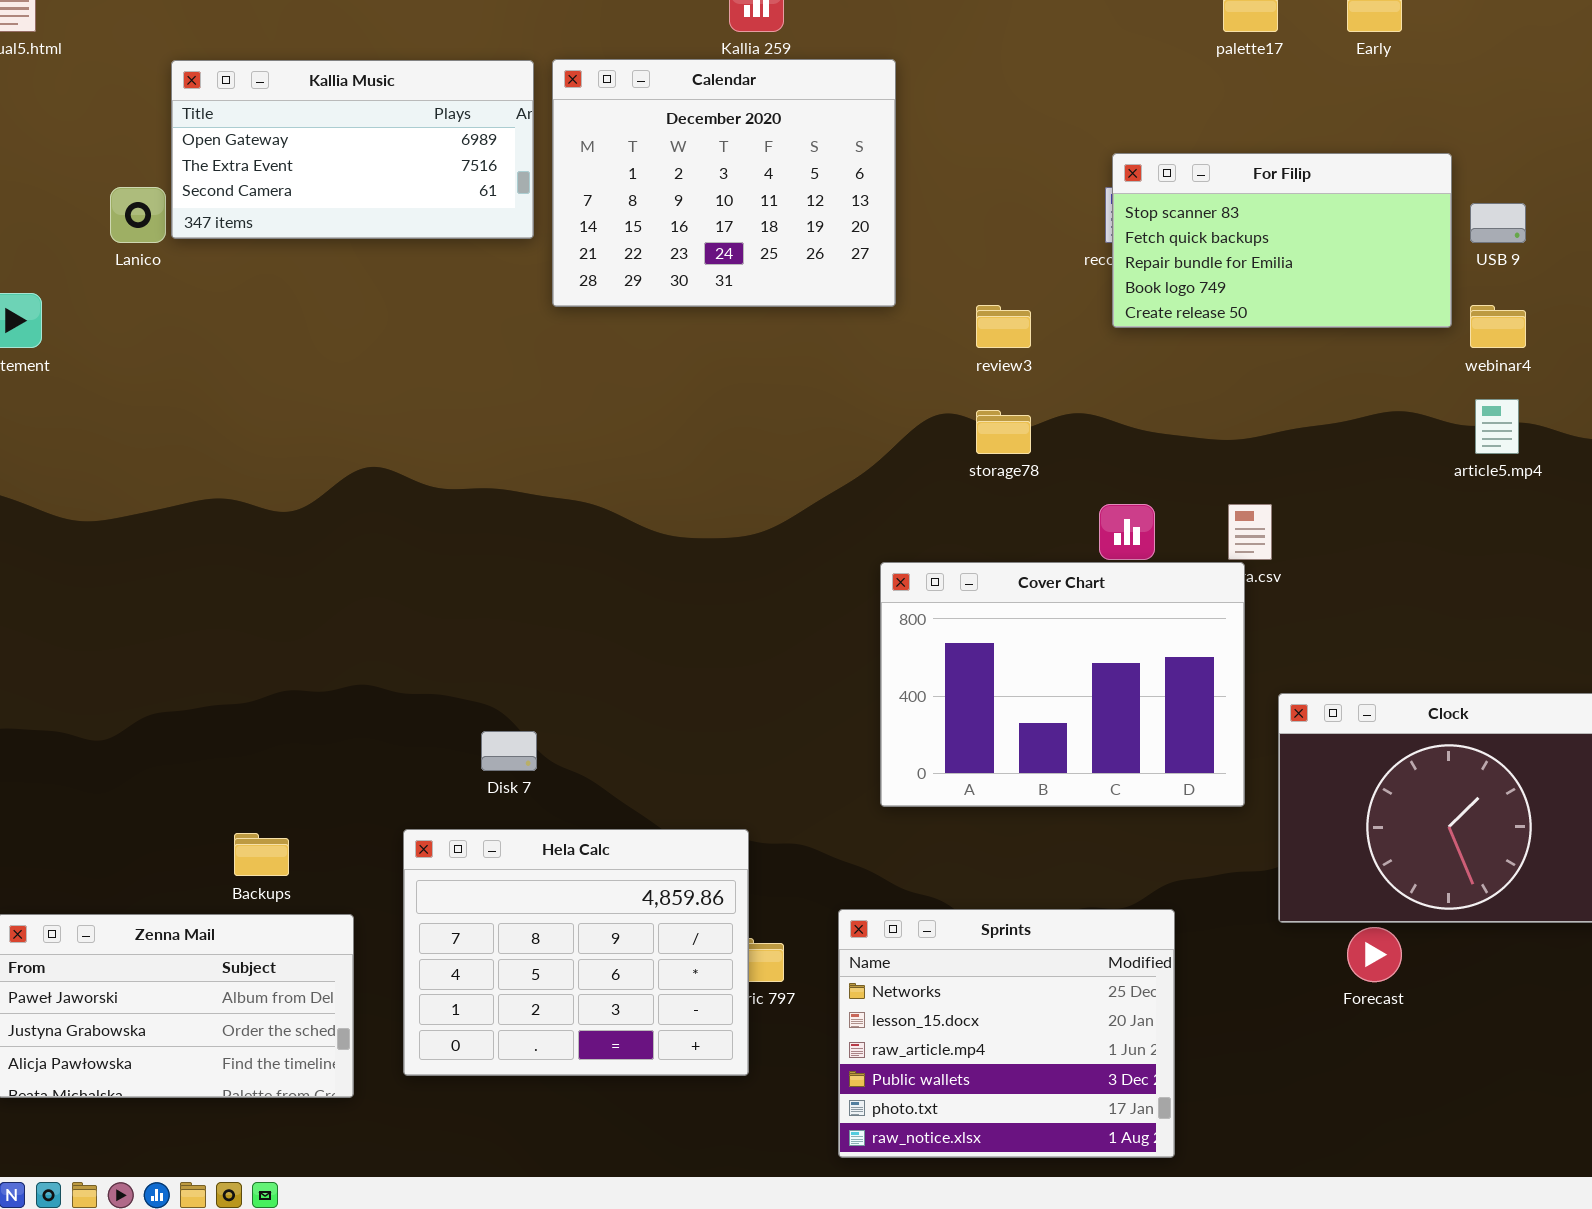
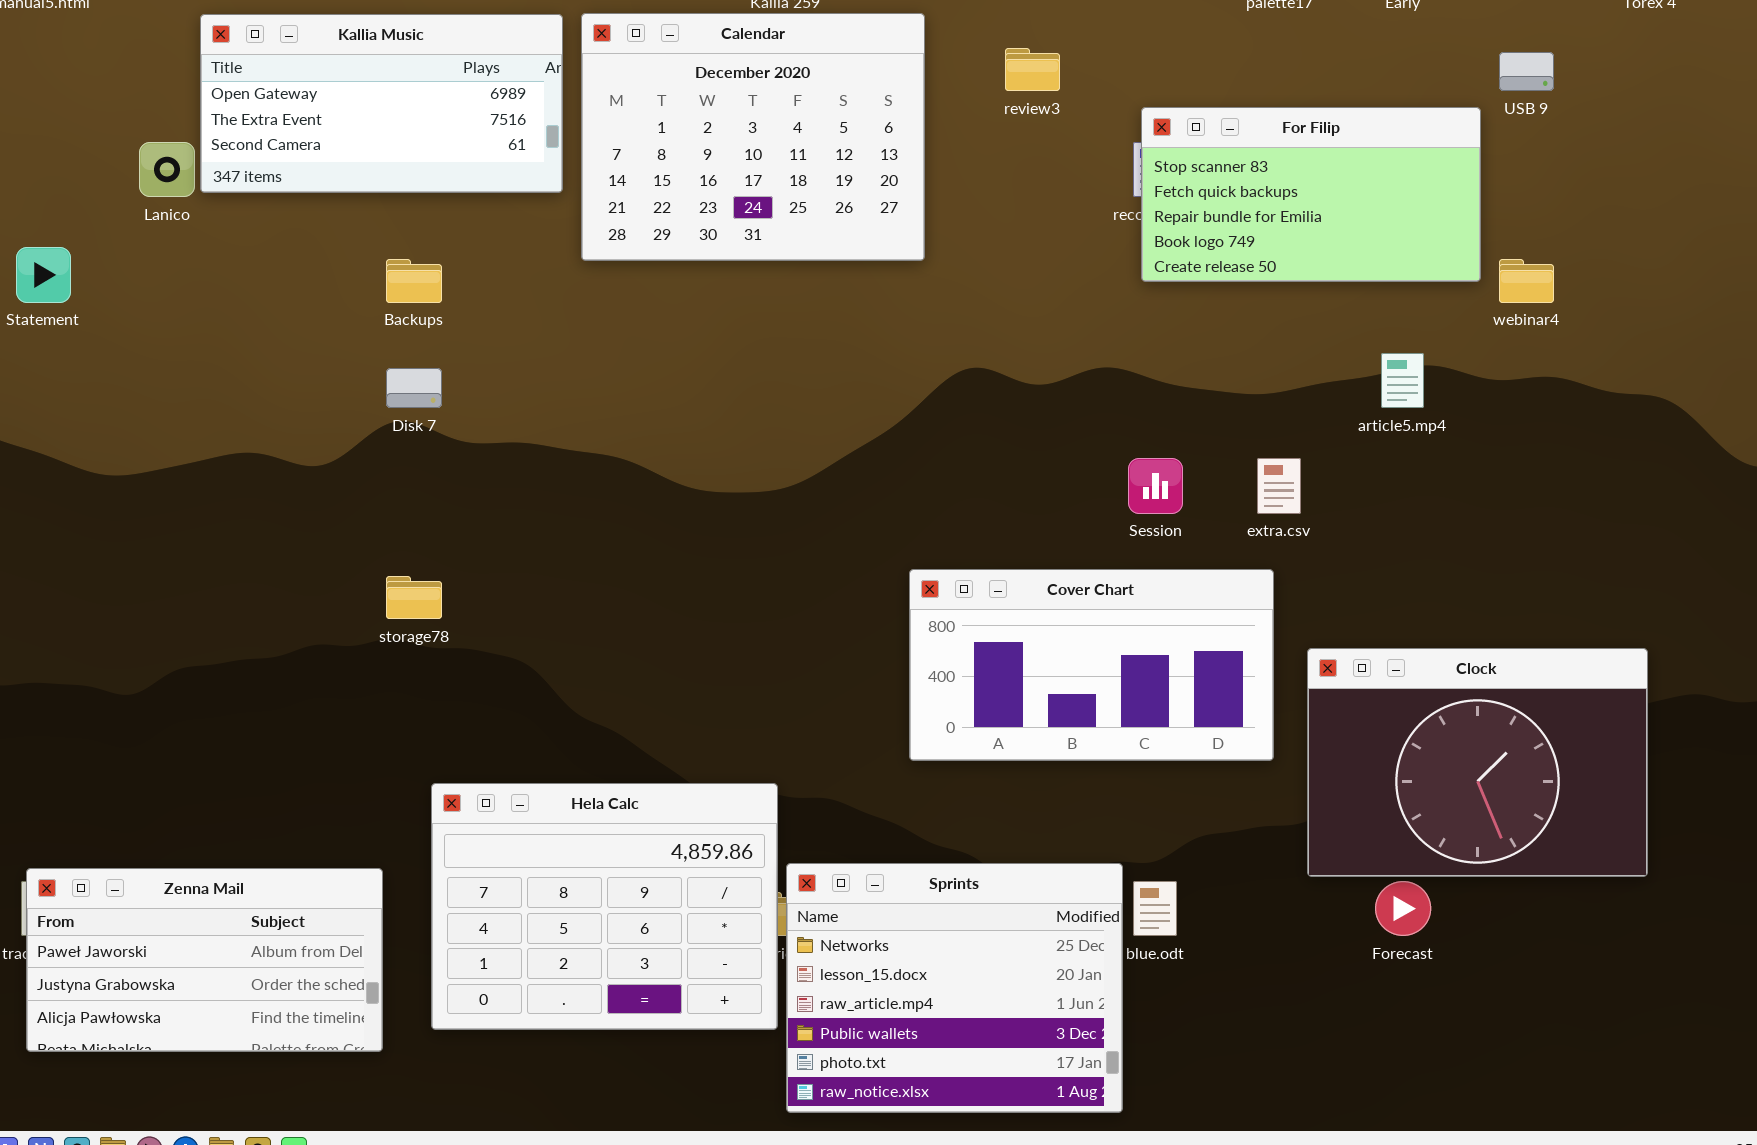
USB 9: [1470,203,1526,243] -> [1499,52,1554,91], moved
review3: [976,305,1031,348] -> [1005,48,1060,91], moved
article5.mp4: [1475,399,1519,454] -> [1381,353,1424,408], moved
storage78: [976,410,1031,454] -> [386,576,442,619], moved
Cover Chart: [880,562,1245,807] -> [909,569,1274,761], resized
Disk 7: [481,731,537,771] -> [386,368,442,408], moved
Backups: [234,833,289,876] -> [386,259,442,303], moved
Sprints: [838,909,1175,1158] -> [786,863,1123,1113], moved

